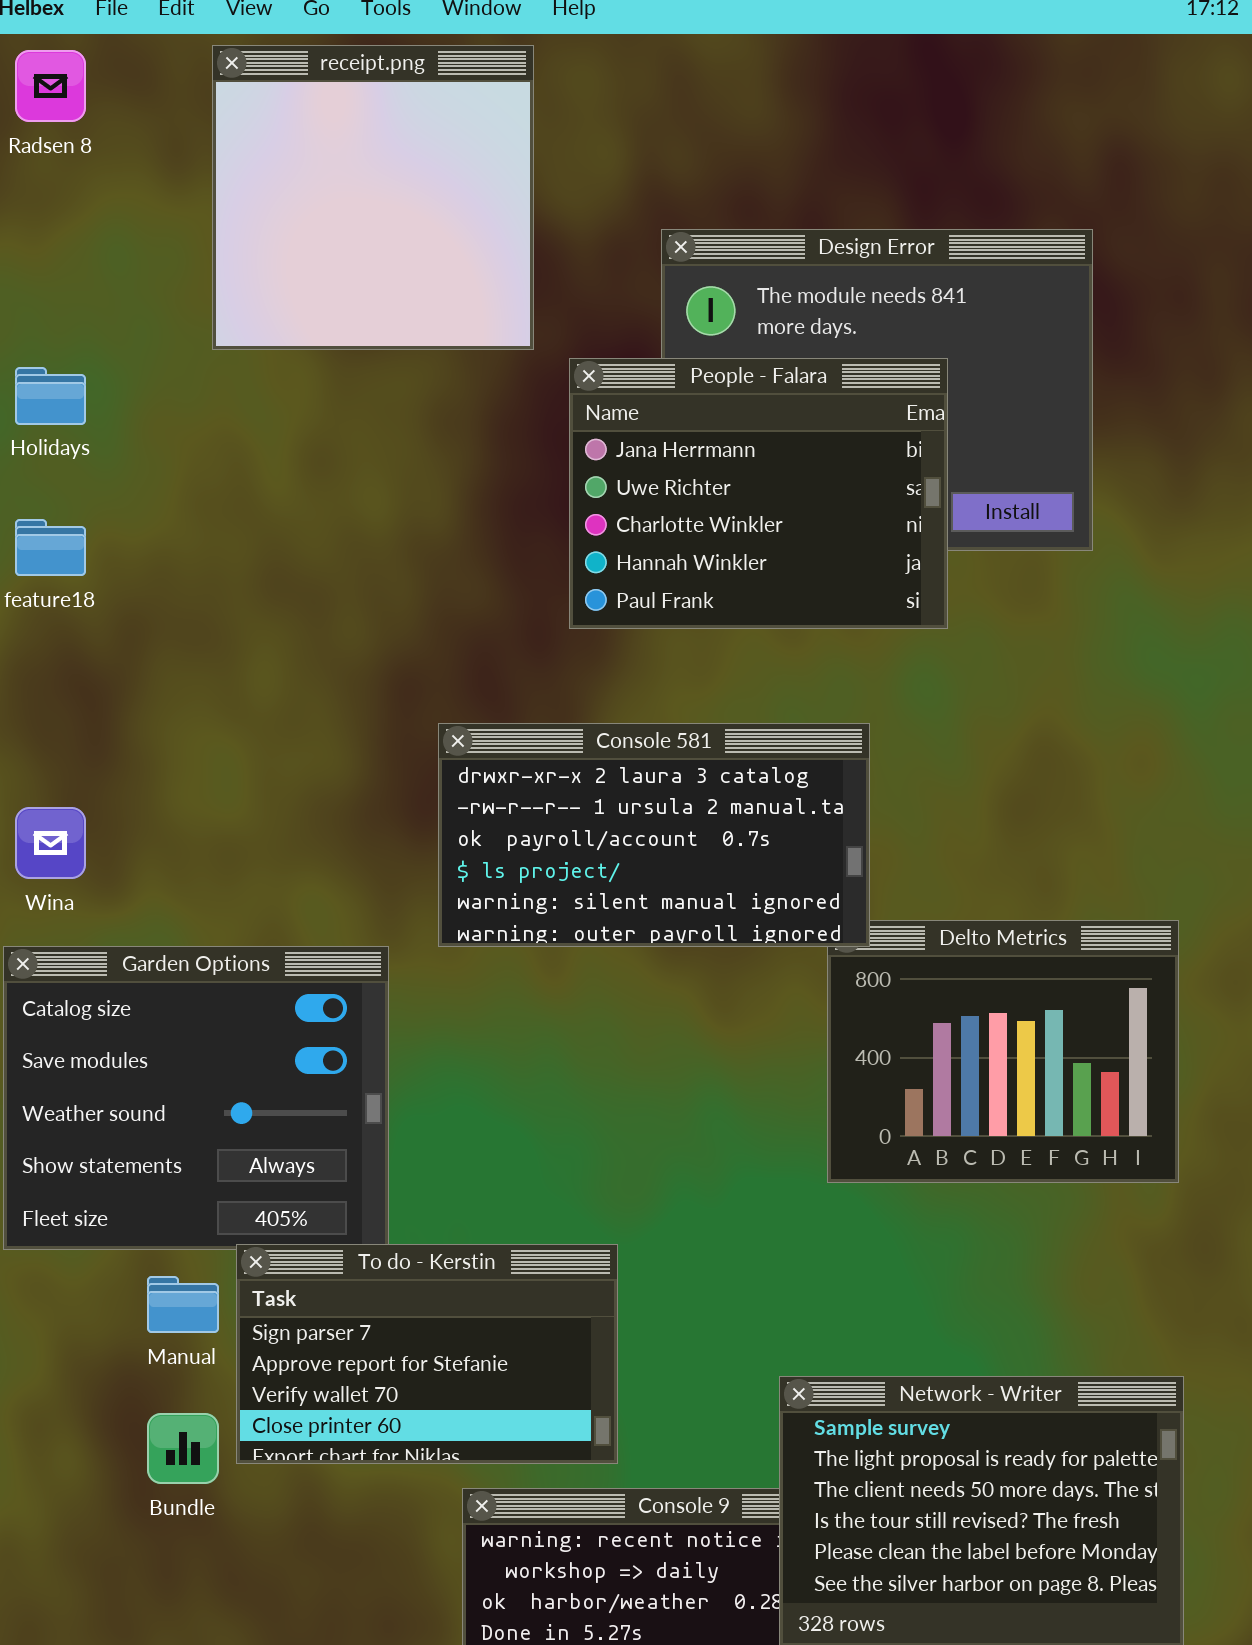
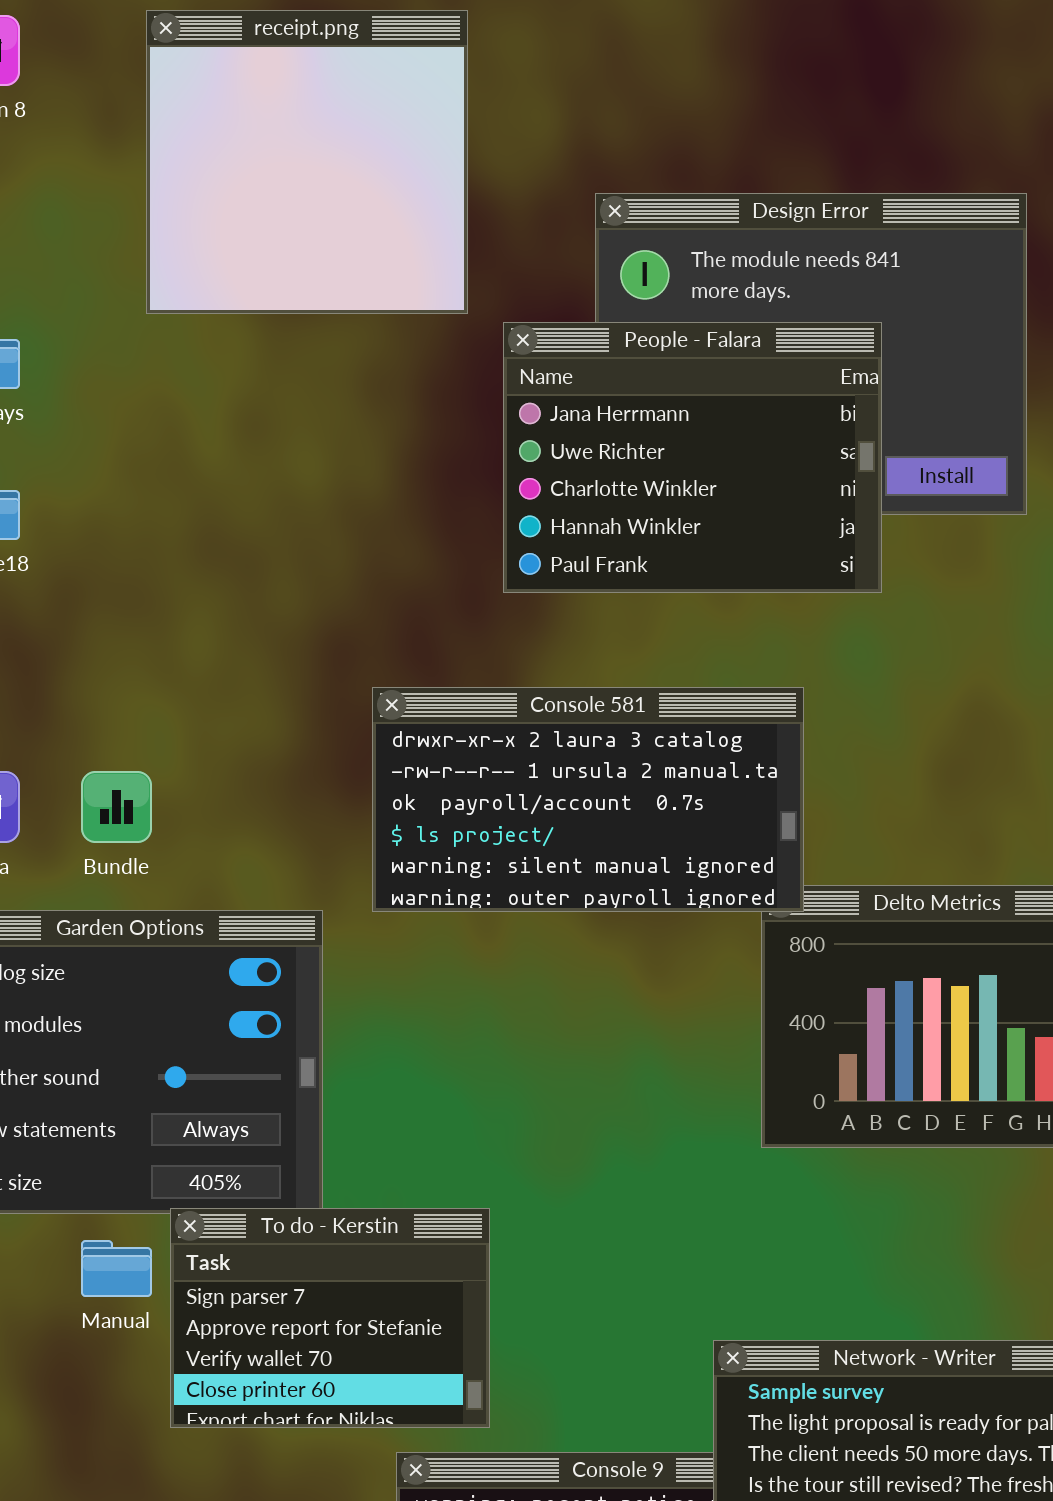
To do - Kerstin: [236,1244,618,1464] -> [170,1208,490,1428], resized
Bundle: [147,1413,219,1484] -> [81,771,152,843], moved

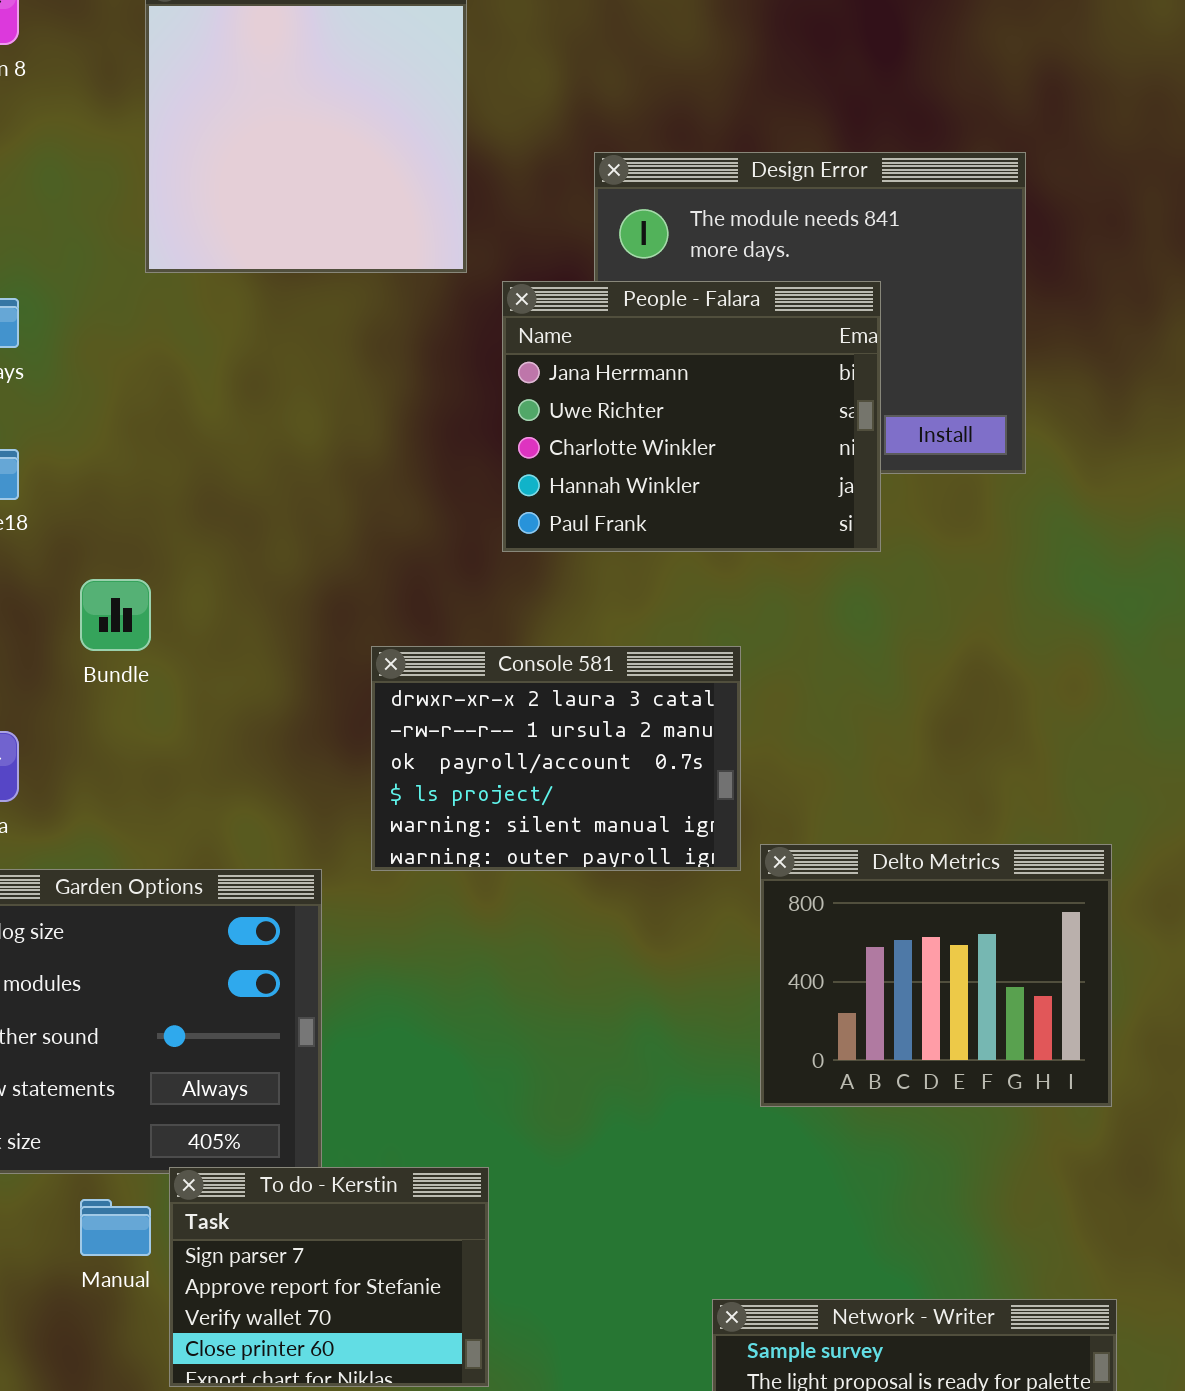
Console 581: [372,687,804,912] -> [371,646,741,871], resized
Bundle: [81,771,152,843] -> [80,579,151,651], moved

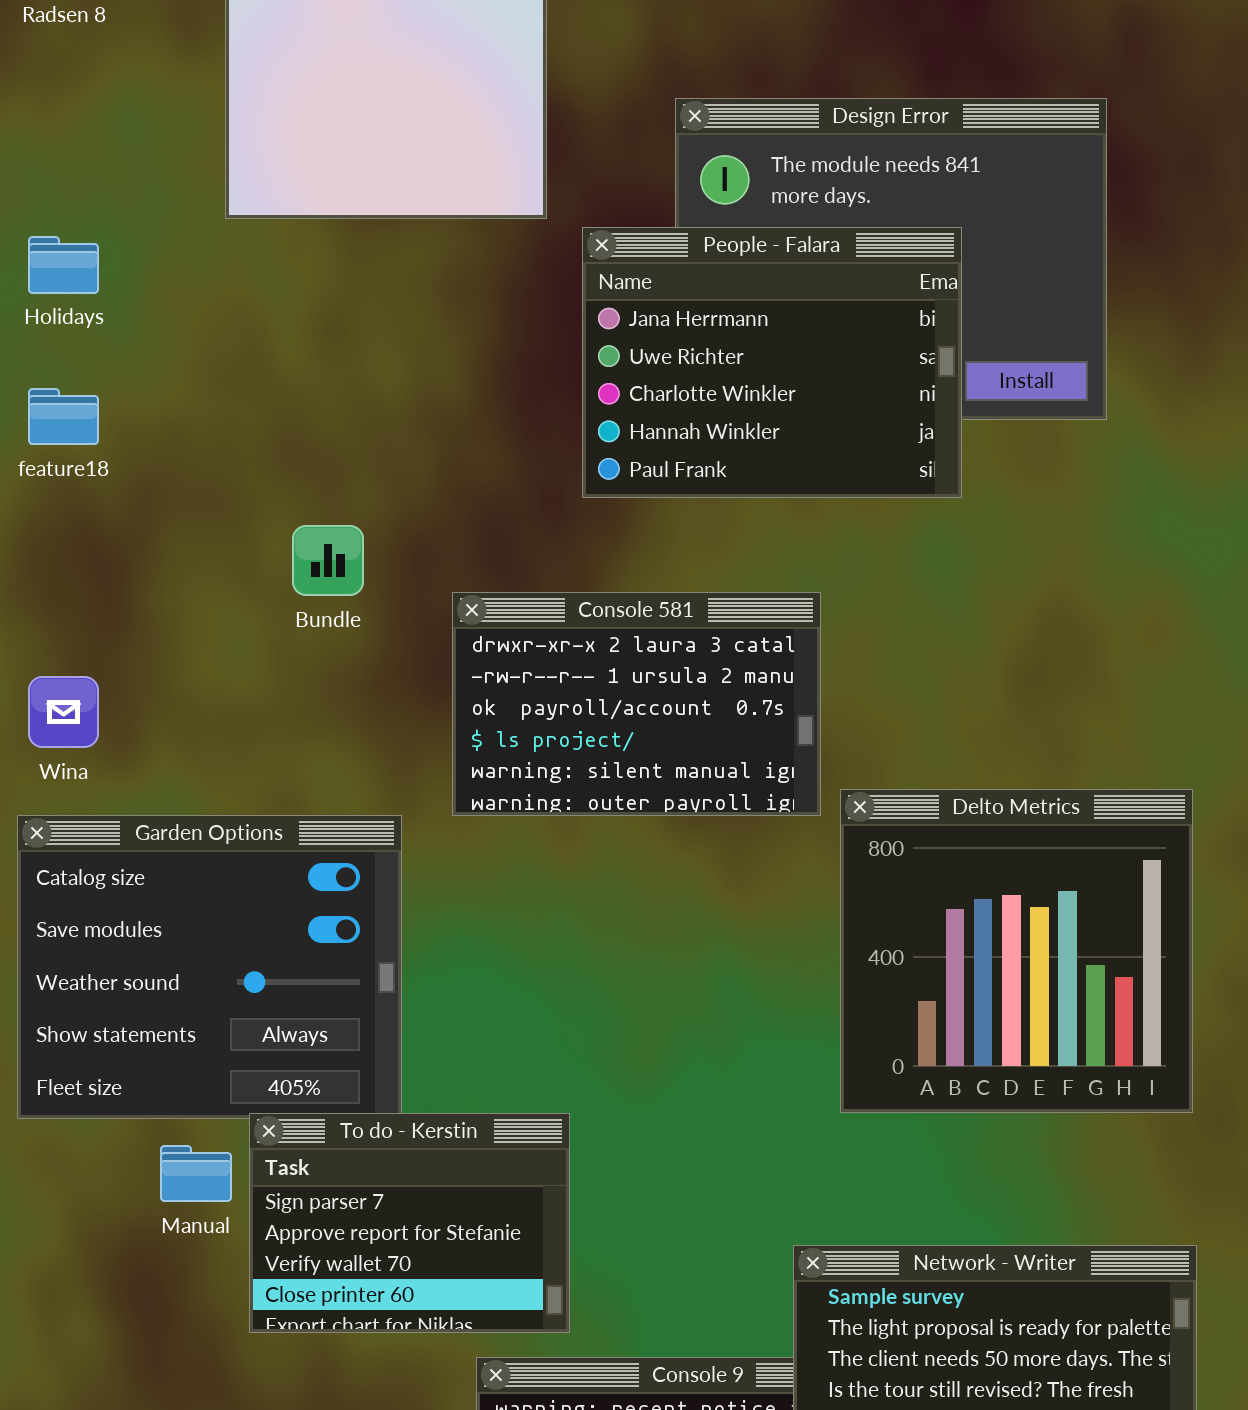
Bundle: [80,579,151,651] -> [292,525,364,596], moved
Delto Metrics: [760,844,1112,1107] -> [840,789,1193,1113], resized

